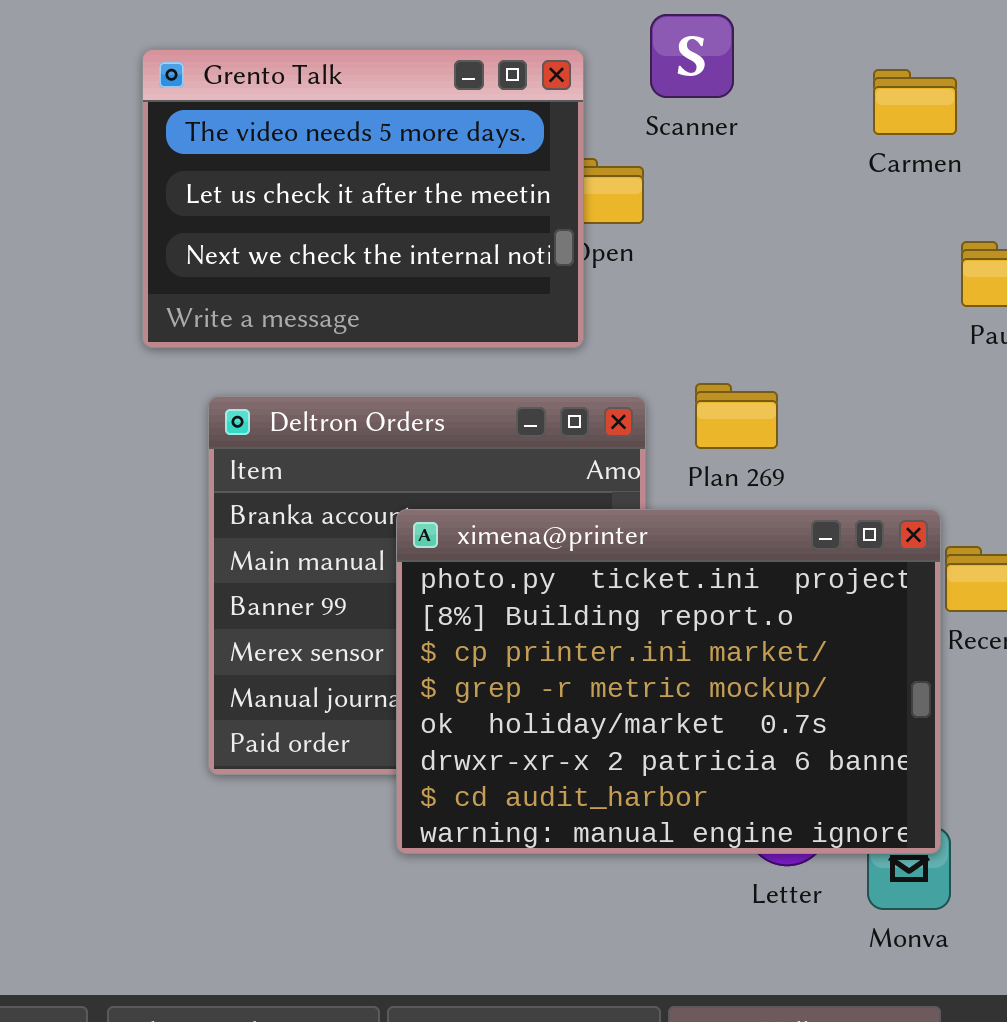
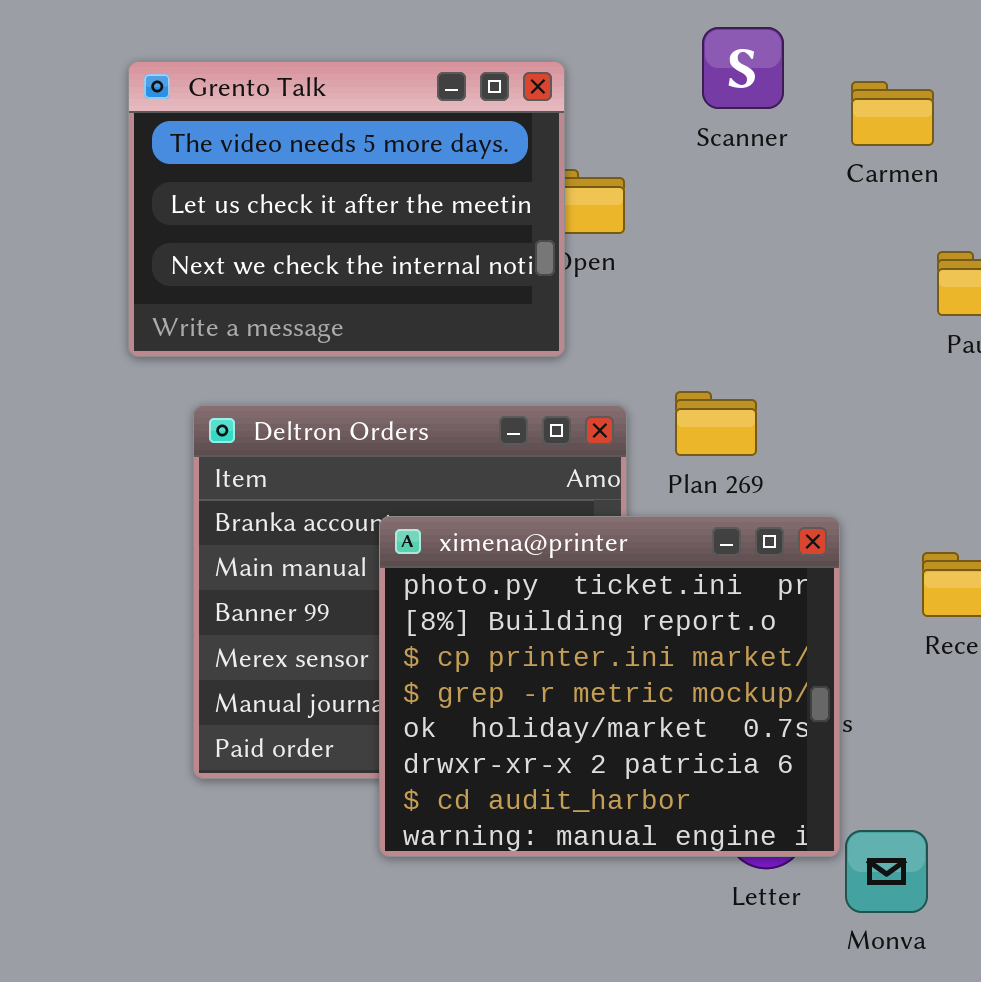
Scanner: [650,14,734,98] -> [702,27,784,109], moved
ximena@printer: [396,509,941,854] -> [379,516,840,857], resized

